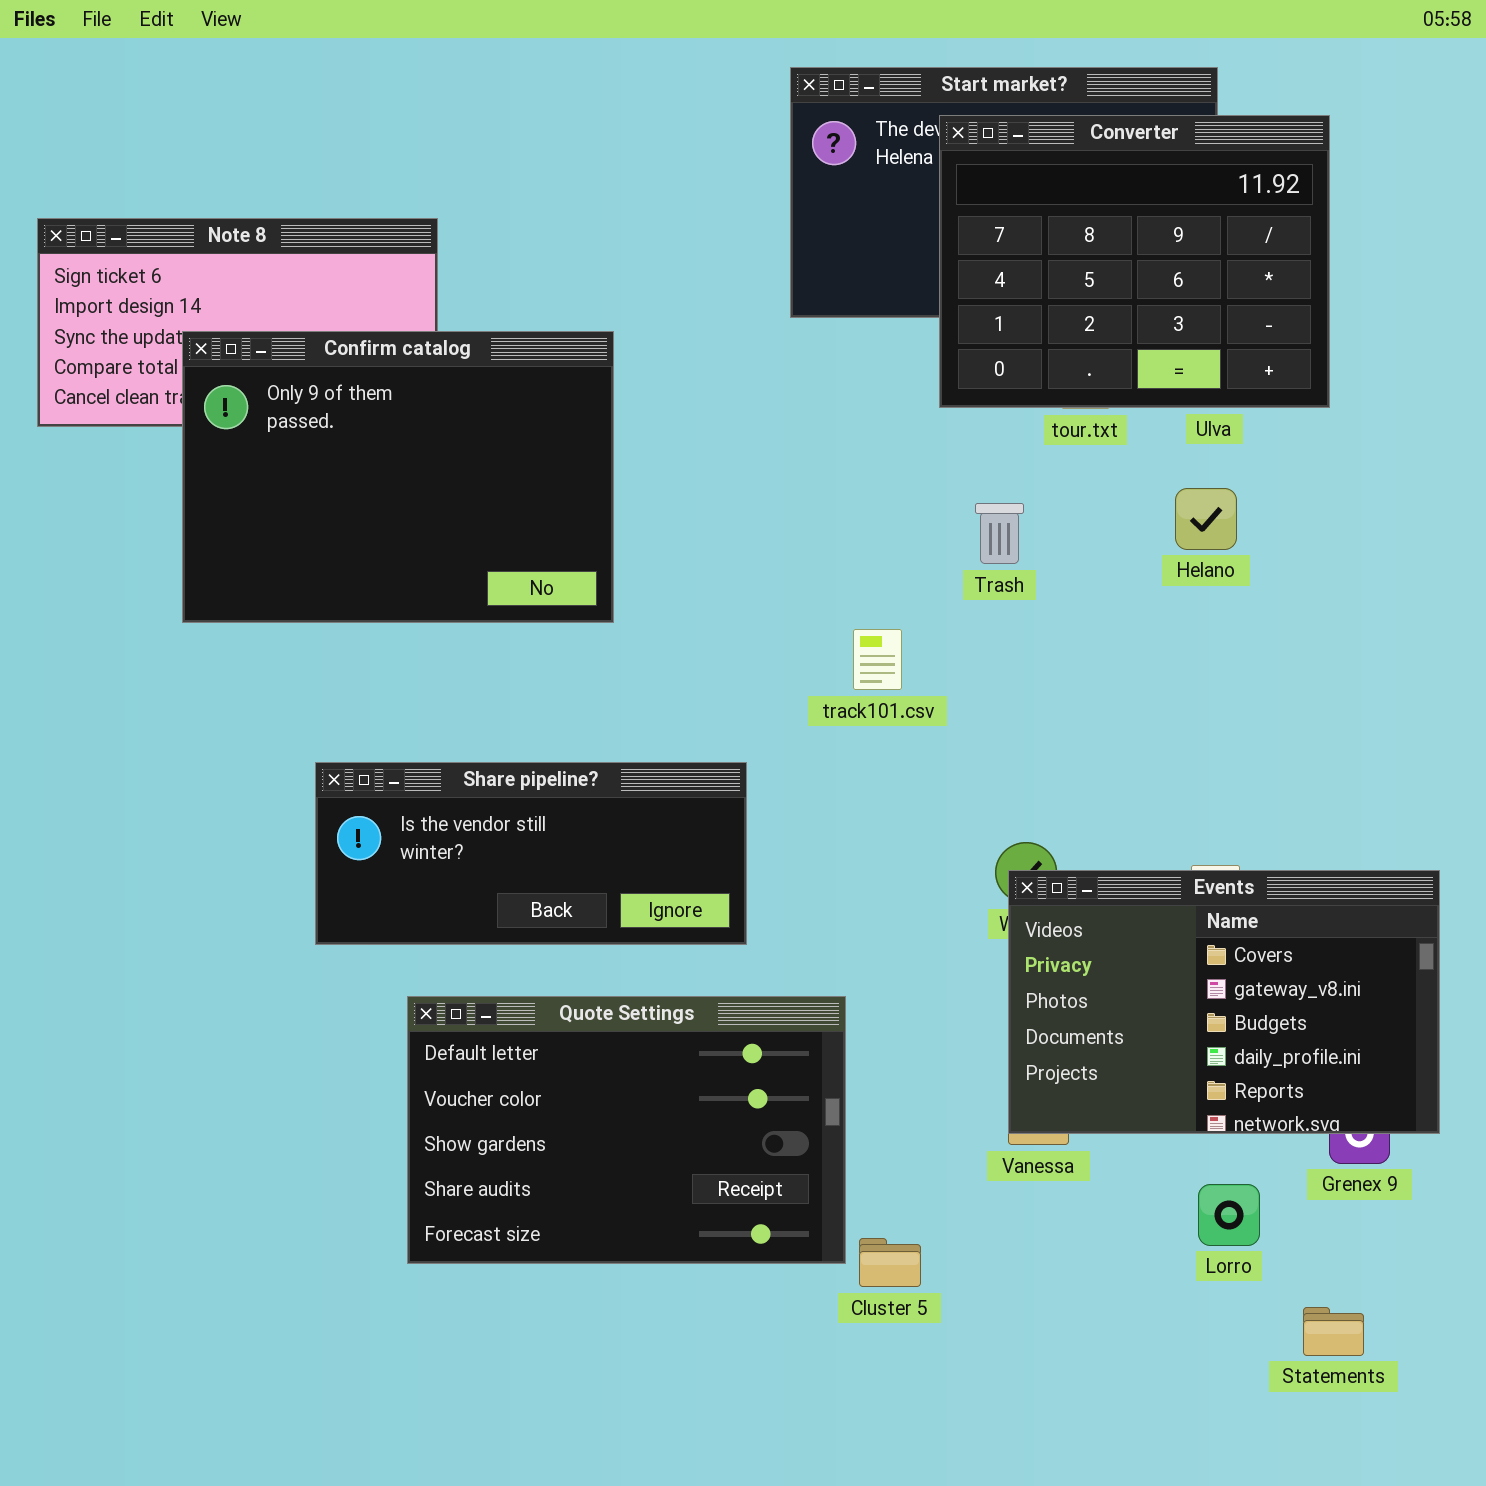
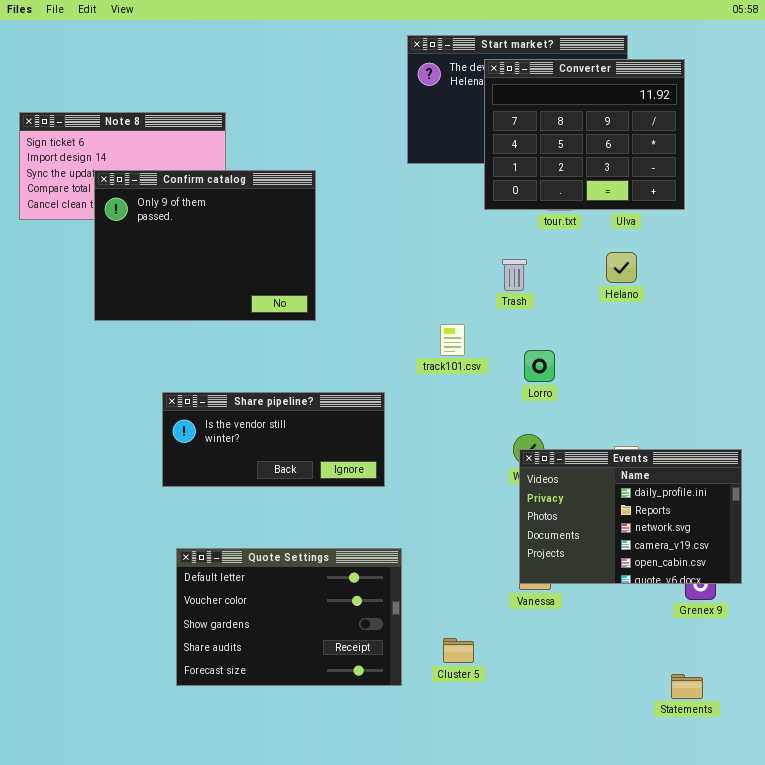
Events: [1008,870,1440,1134] -> [519,449,742,584], scrolled down 3 rows
Quote Settings: [407,996,846,1264] -> [176,548,402,686], moved
Lorro: [1198,1184,1260,1246] -> [524,350,555,382], moved

